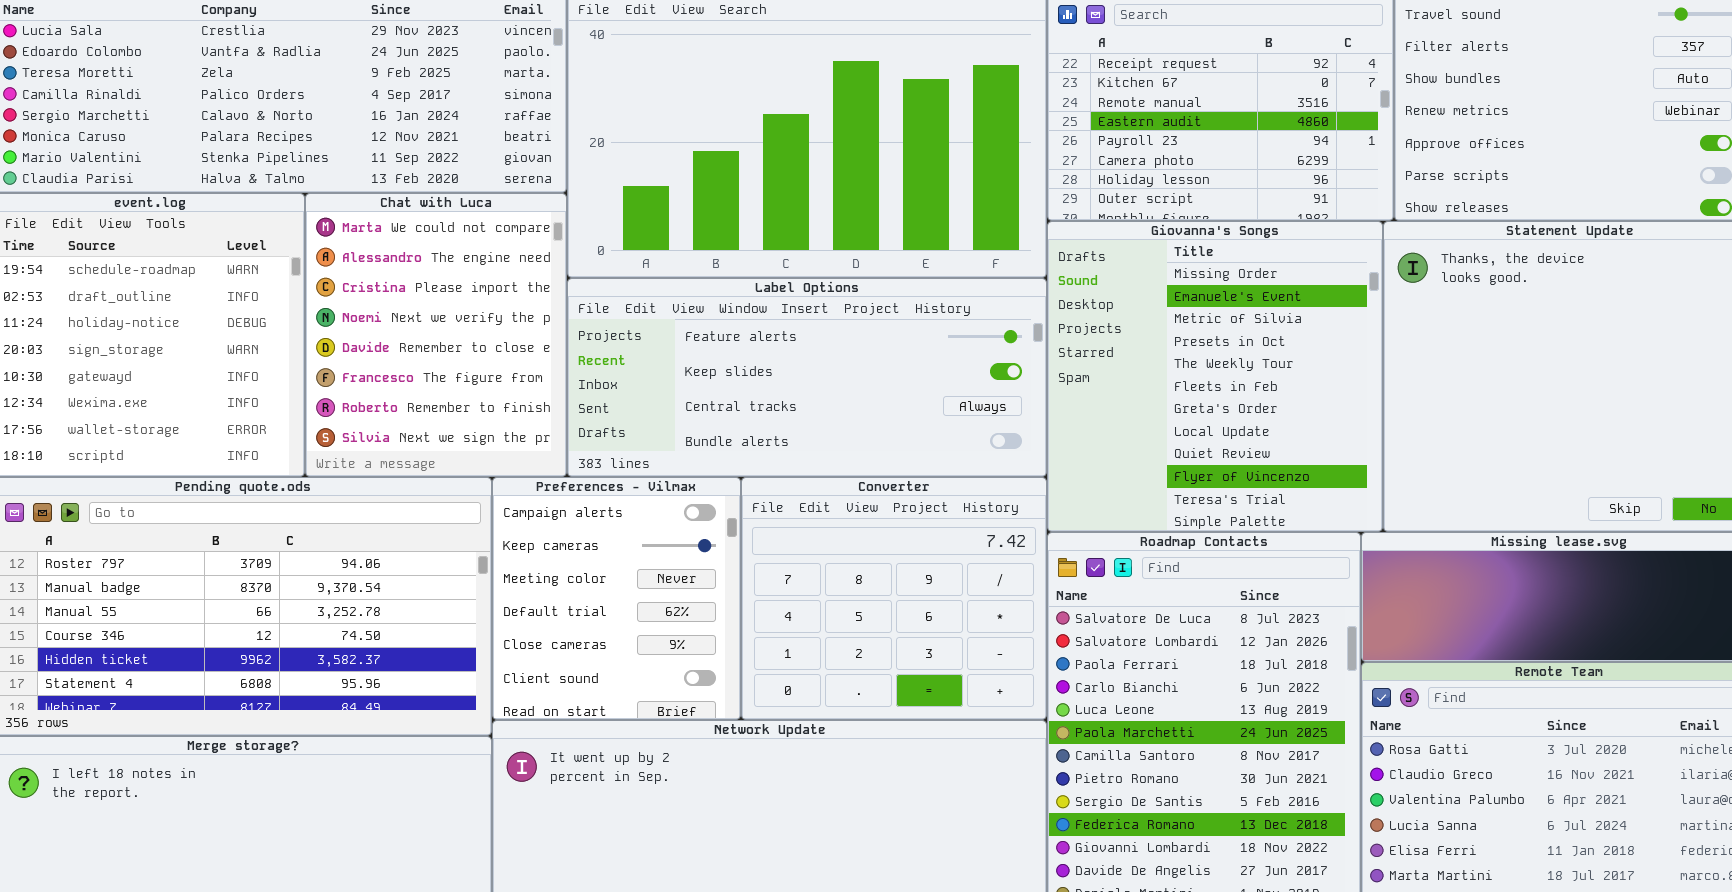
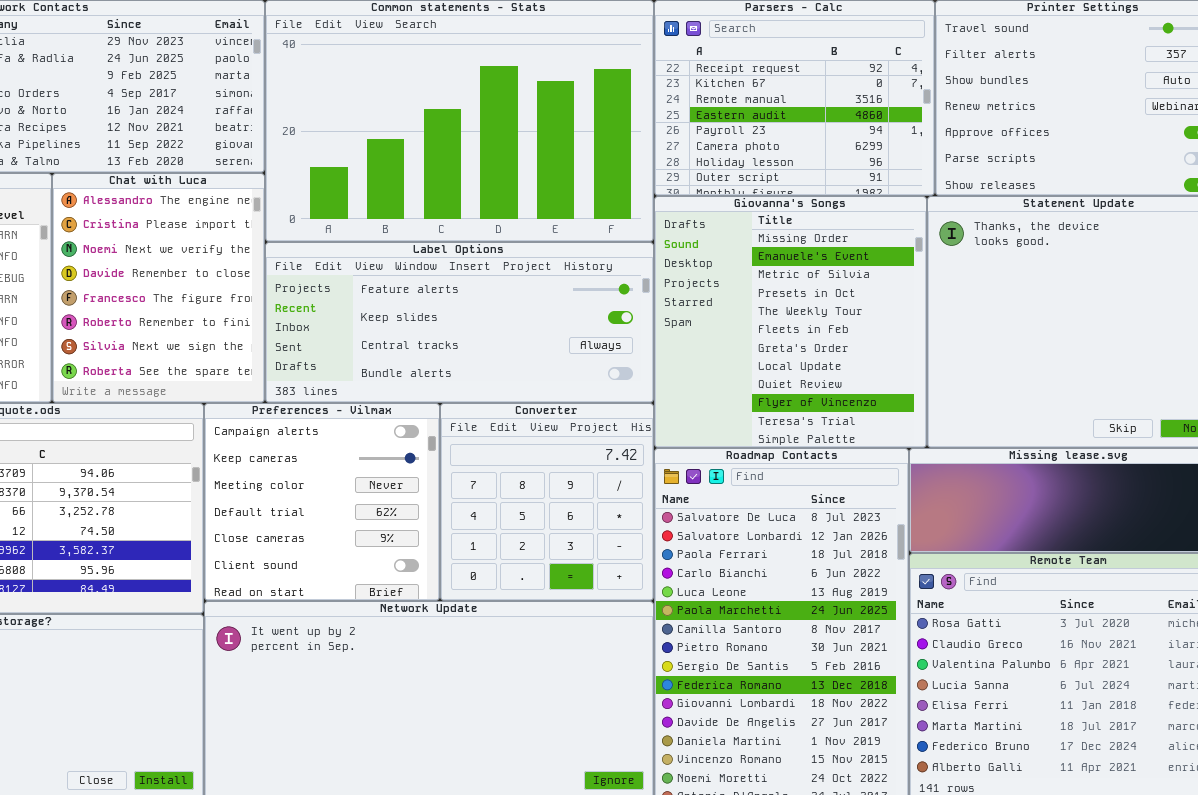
Chat with Luca: [305,193,567,477] -> [52,173,265,403], scrolled down 1 row
Preferences - Vilmax: [492,477,741,720] -> [204,403,440,601], resized
Converter: [741,477,1047,720] -> [440,403,654,601], resized

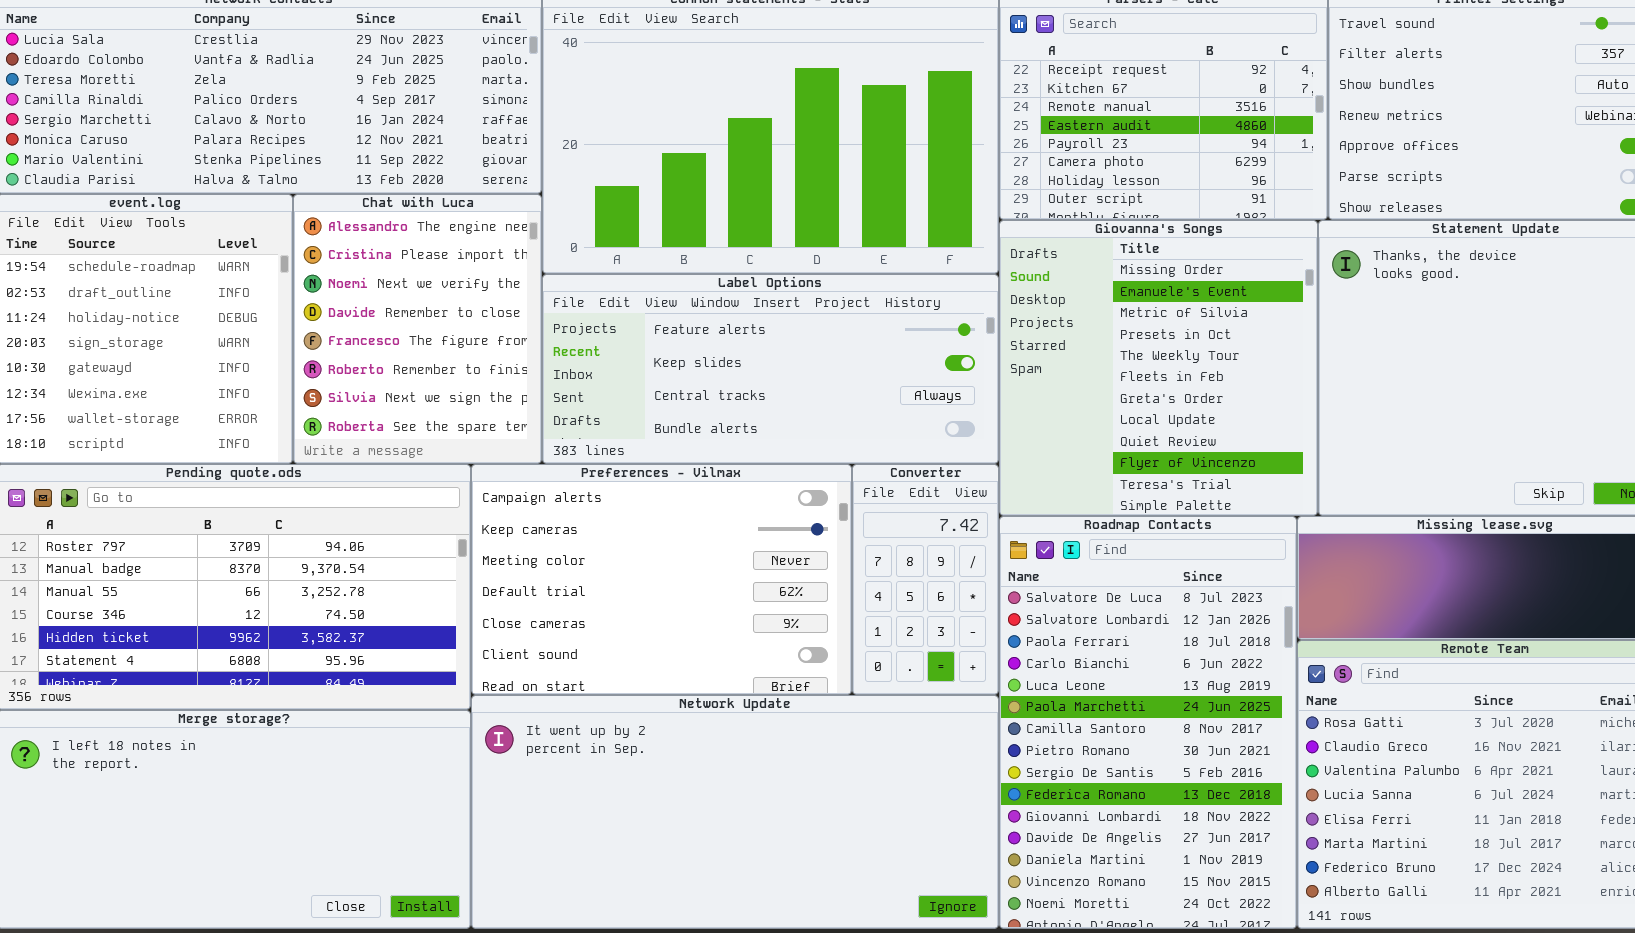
Preferences - Vilmax: [204,403,440,601] -> [471,464,852,695], resized
Converter: [440,403,654,601] -> [852,464,999,695], resized

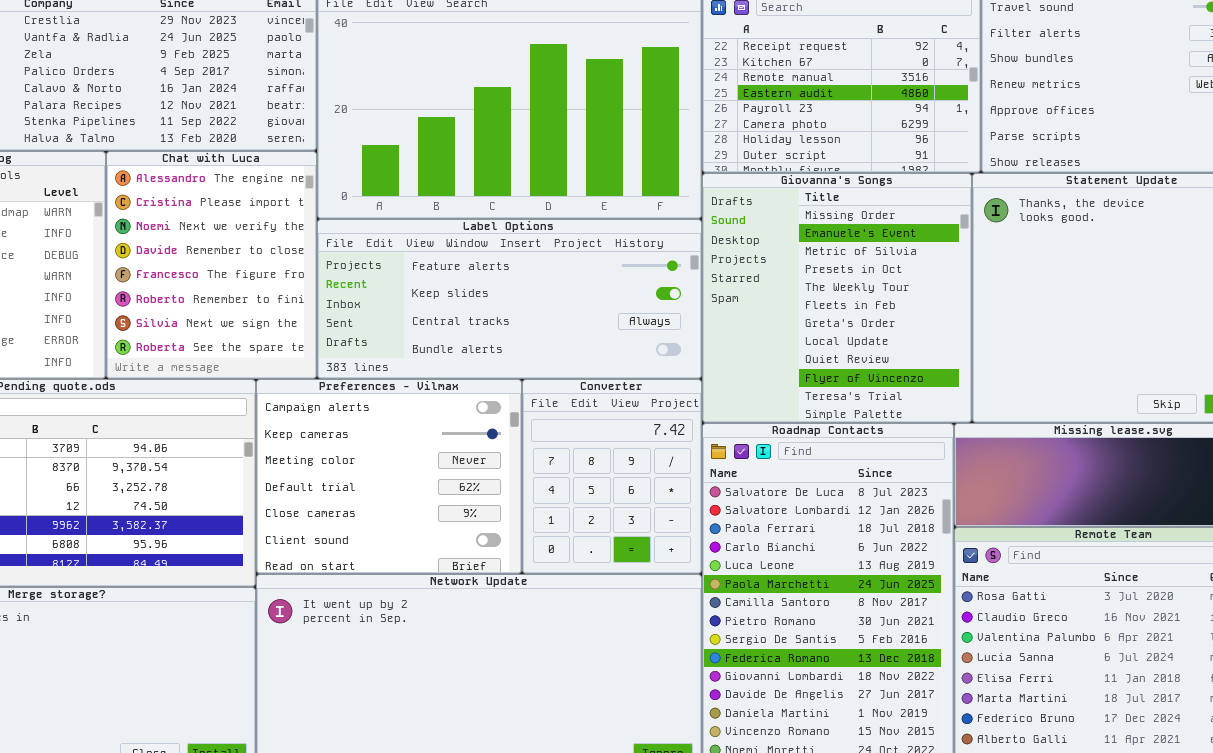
Preferences - Vilmax: [471,464,852,695] -> [256,379,522,574], resized
Converter: [852,464,999,695] -> [522,379,702,574], resized

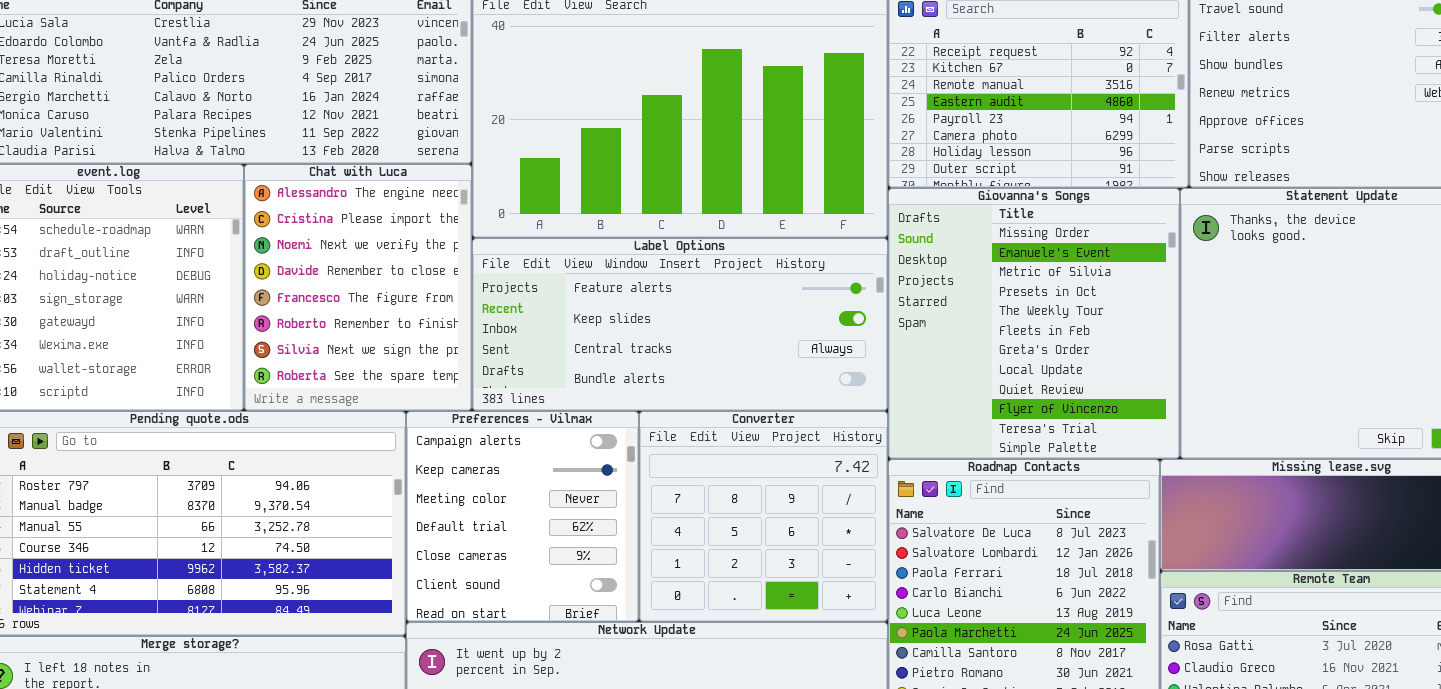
Preferences - Vilmax: [256,379,522,574] -> [406,411,639,622], resized
Converter: [522,379,702,574] -> [639,411,888,622], resized

